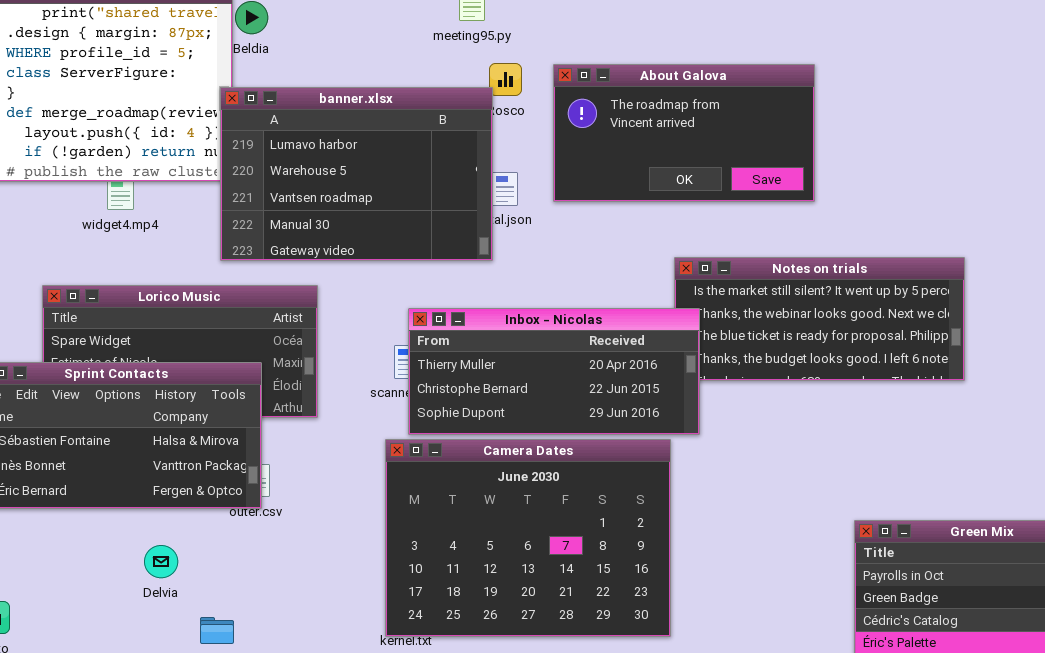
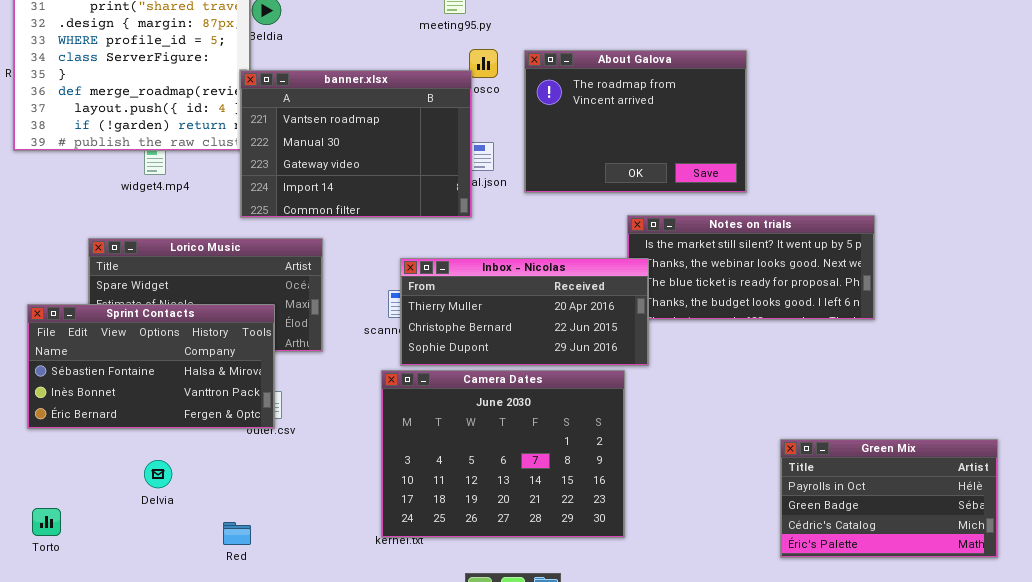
About Galova: [553,64,815,202] -> [524,50,747,193], resized
banner.xlsx: [220,87,493,261] -> [240,70,472,218], scrolled down 2 rows
Delvia: [144,545,178,578] -> [144,460,172,488], moved

